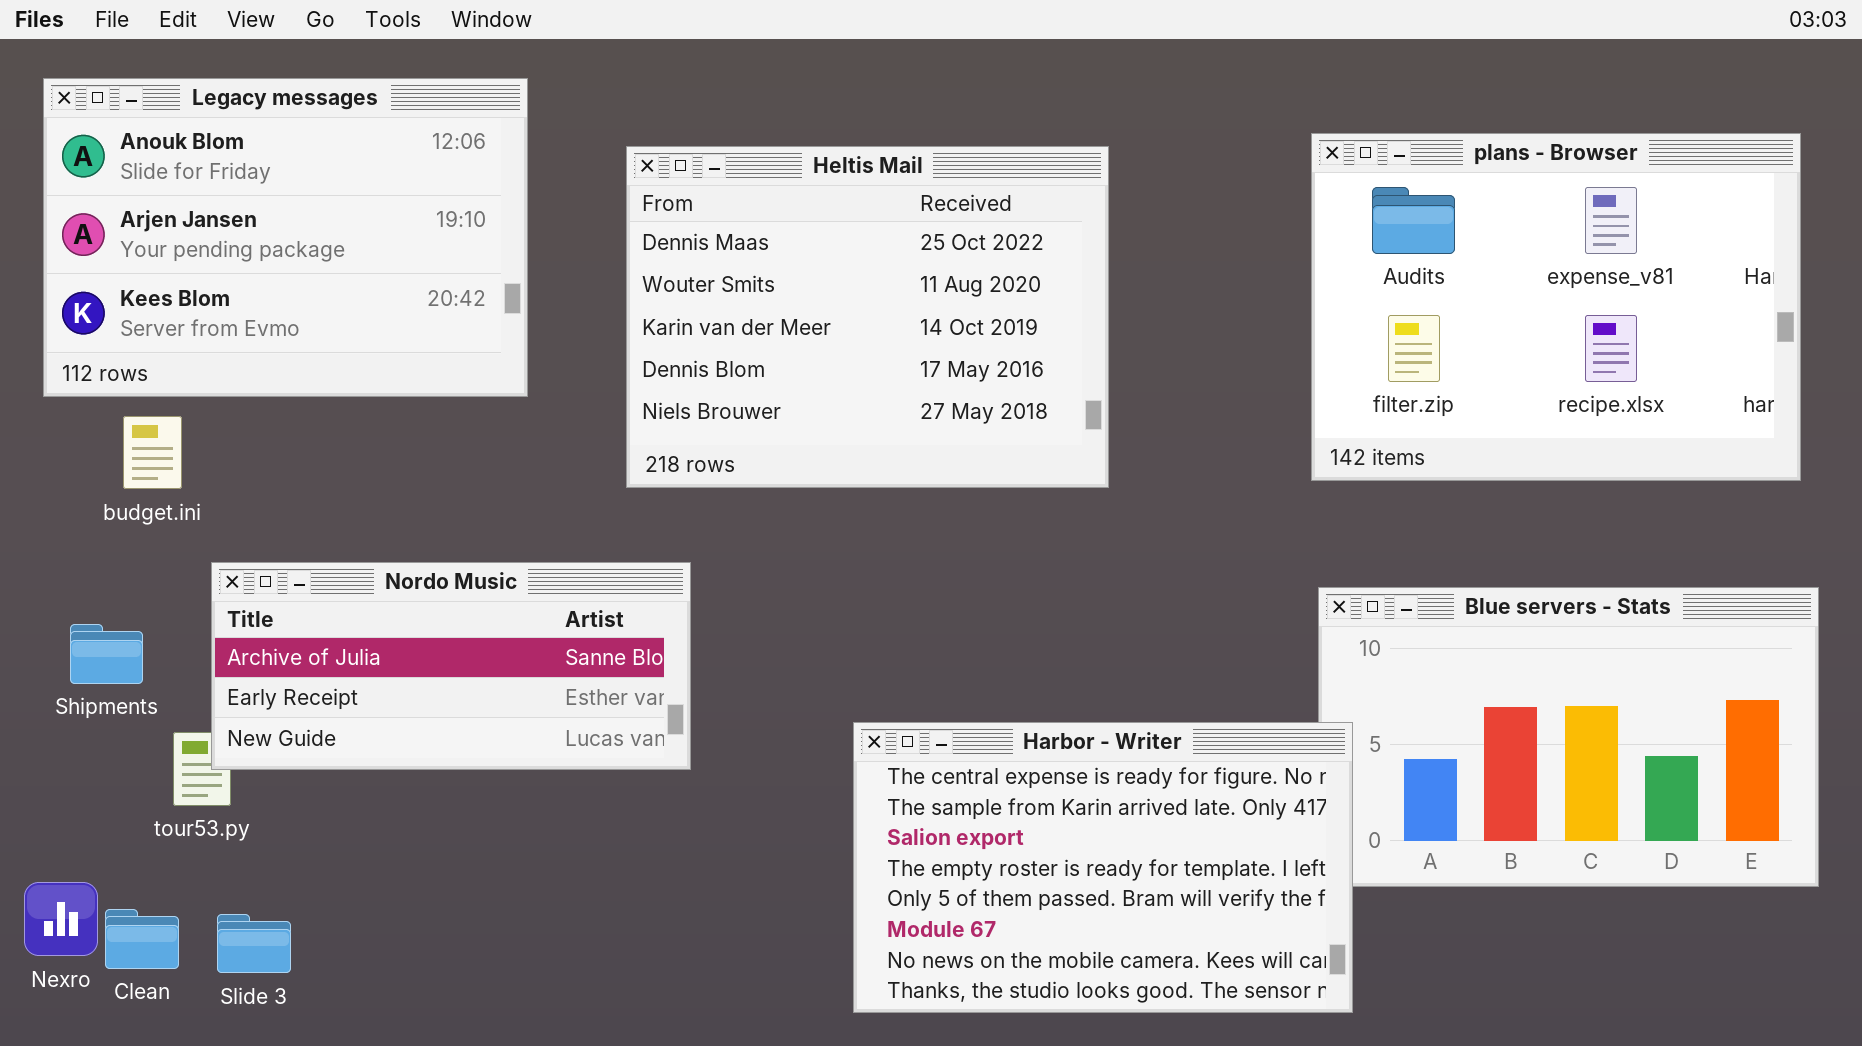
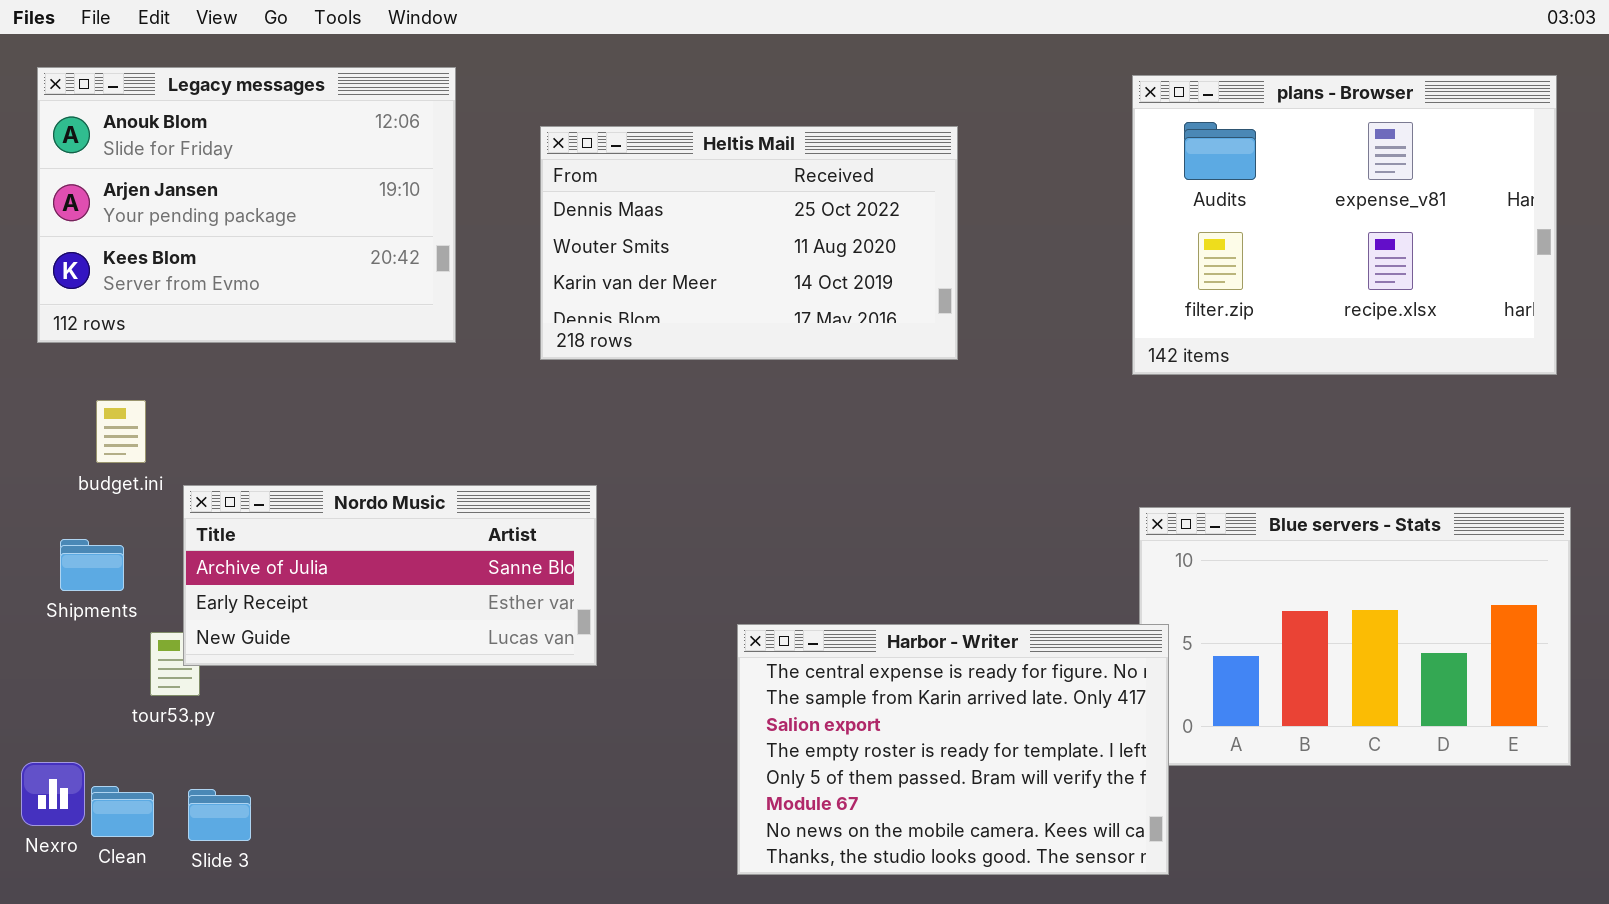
plans - Browser: [1311,133,1801,481] -> [1132,75,1557,375], moved
Heltis Mail: [626,146,1109,488] -> [540,126,958,360], resized
budget.ini: [123,416,182,489] -> [96,400,146,463], moved

